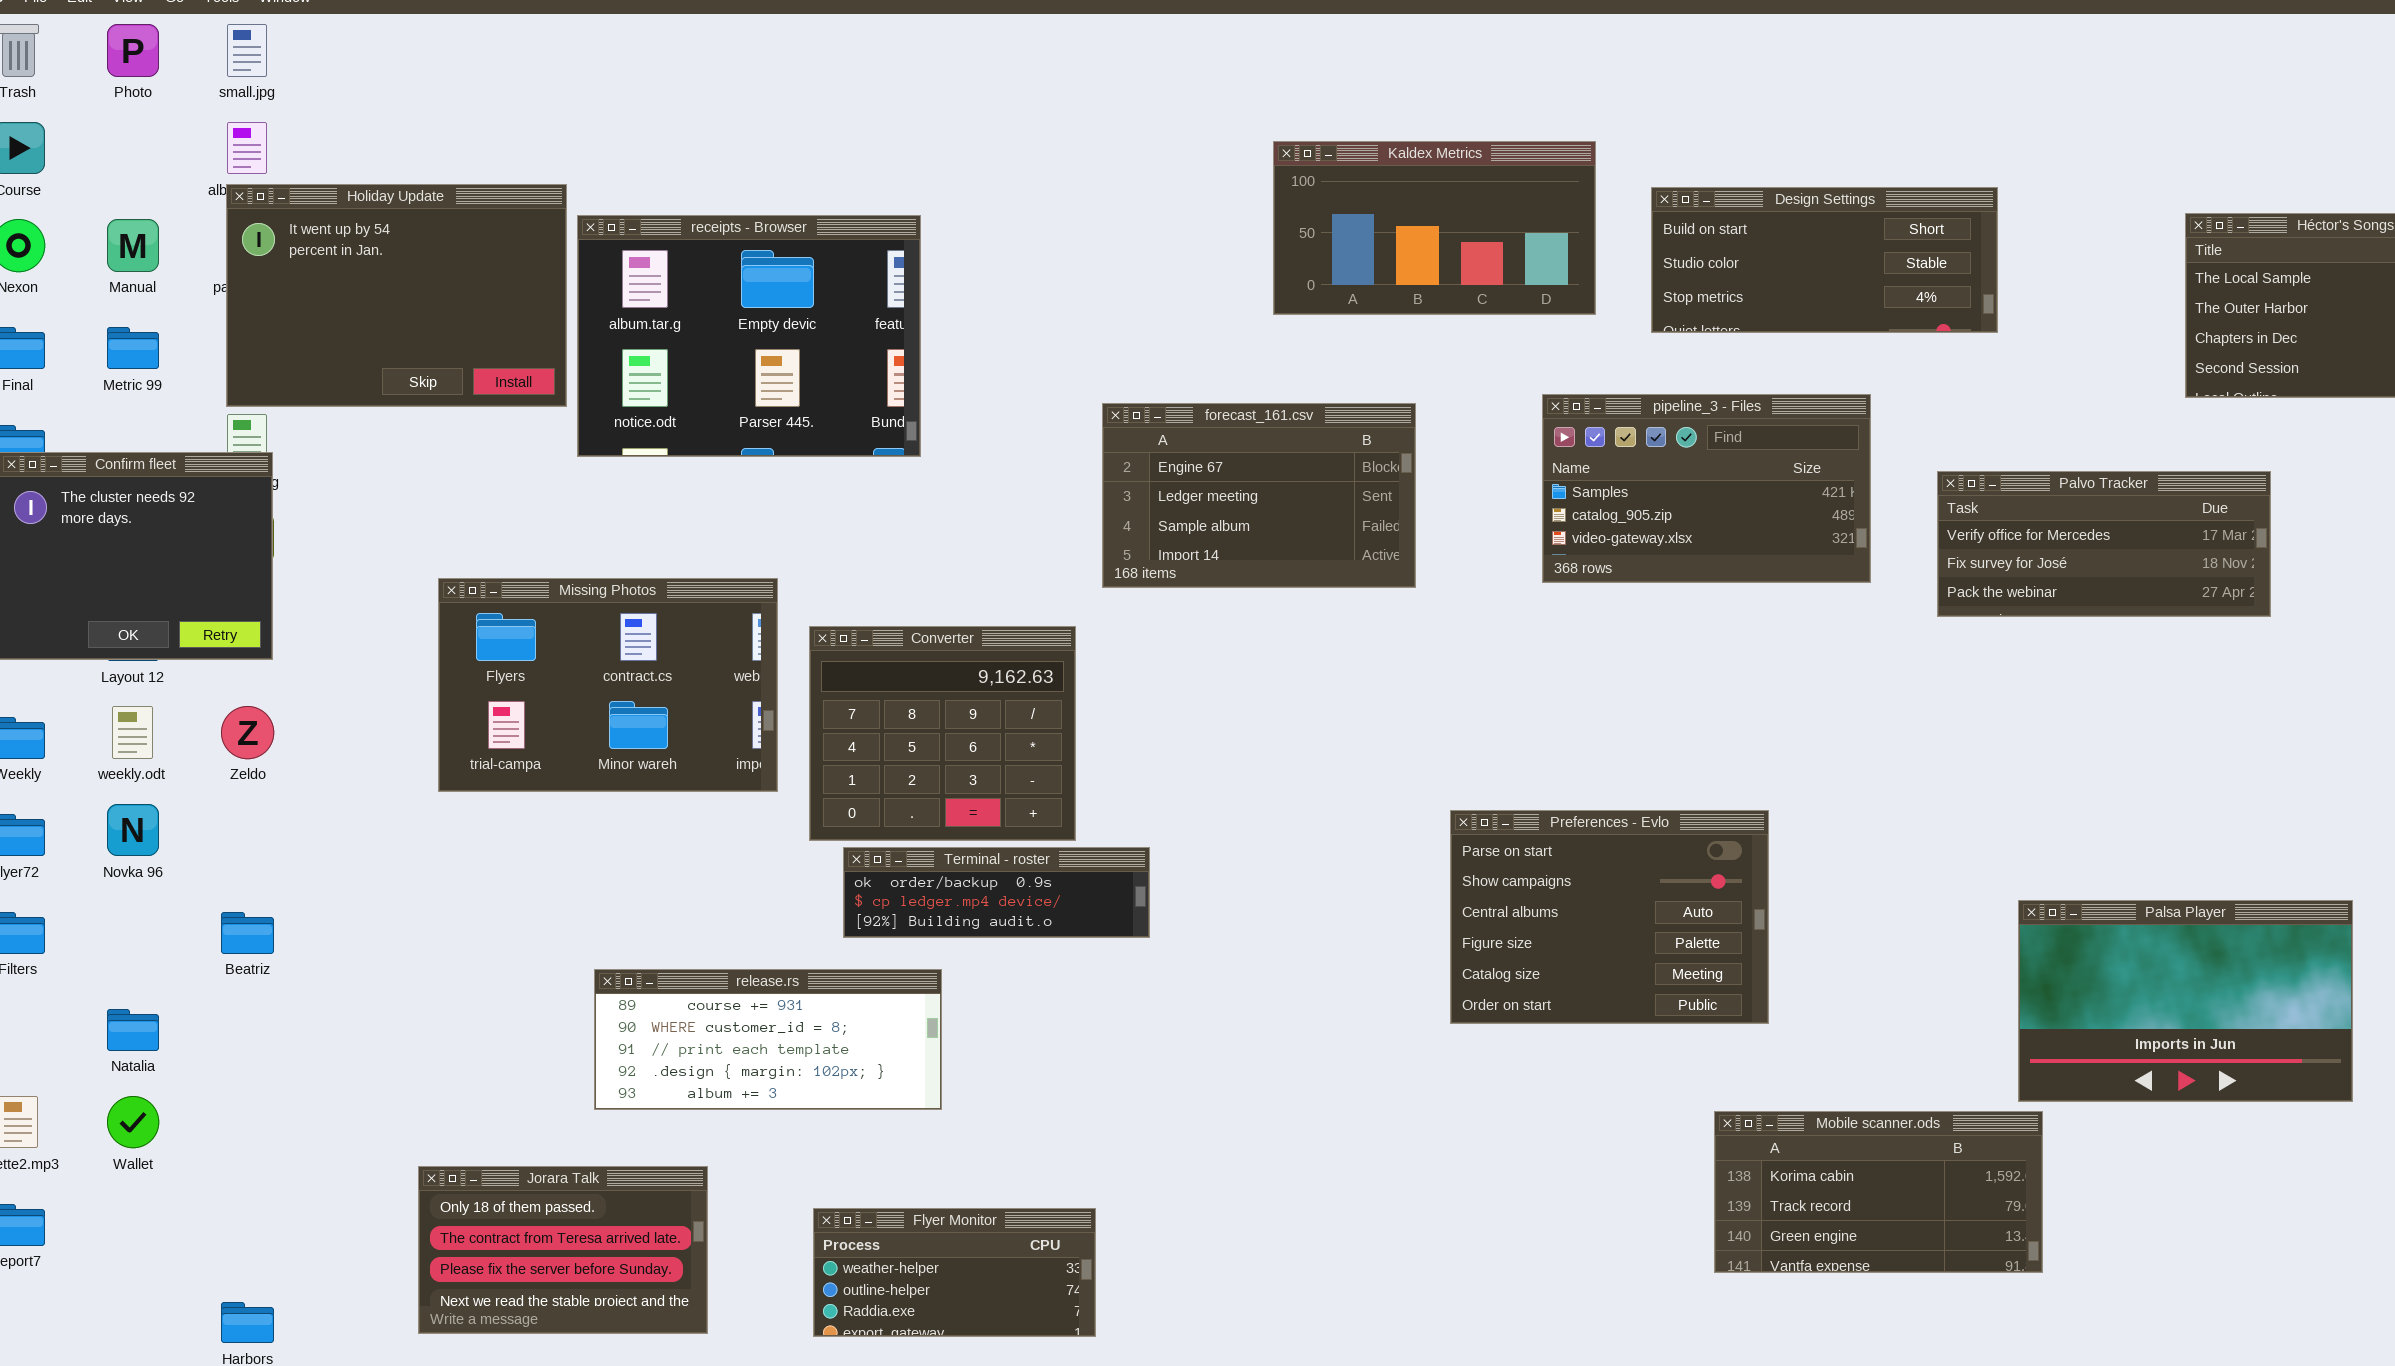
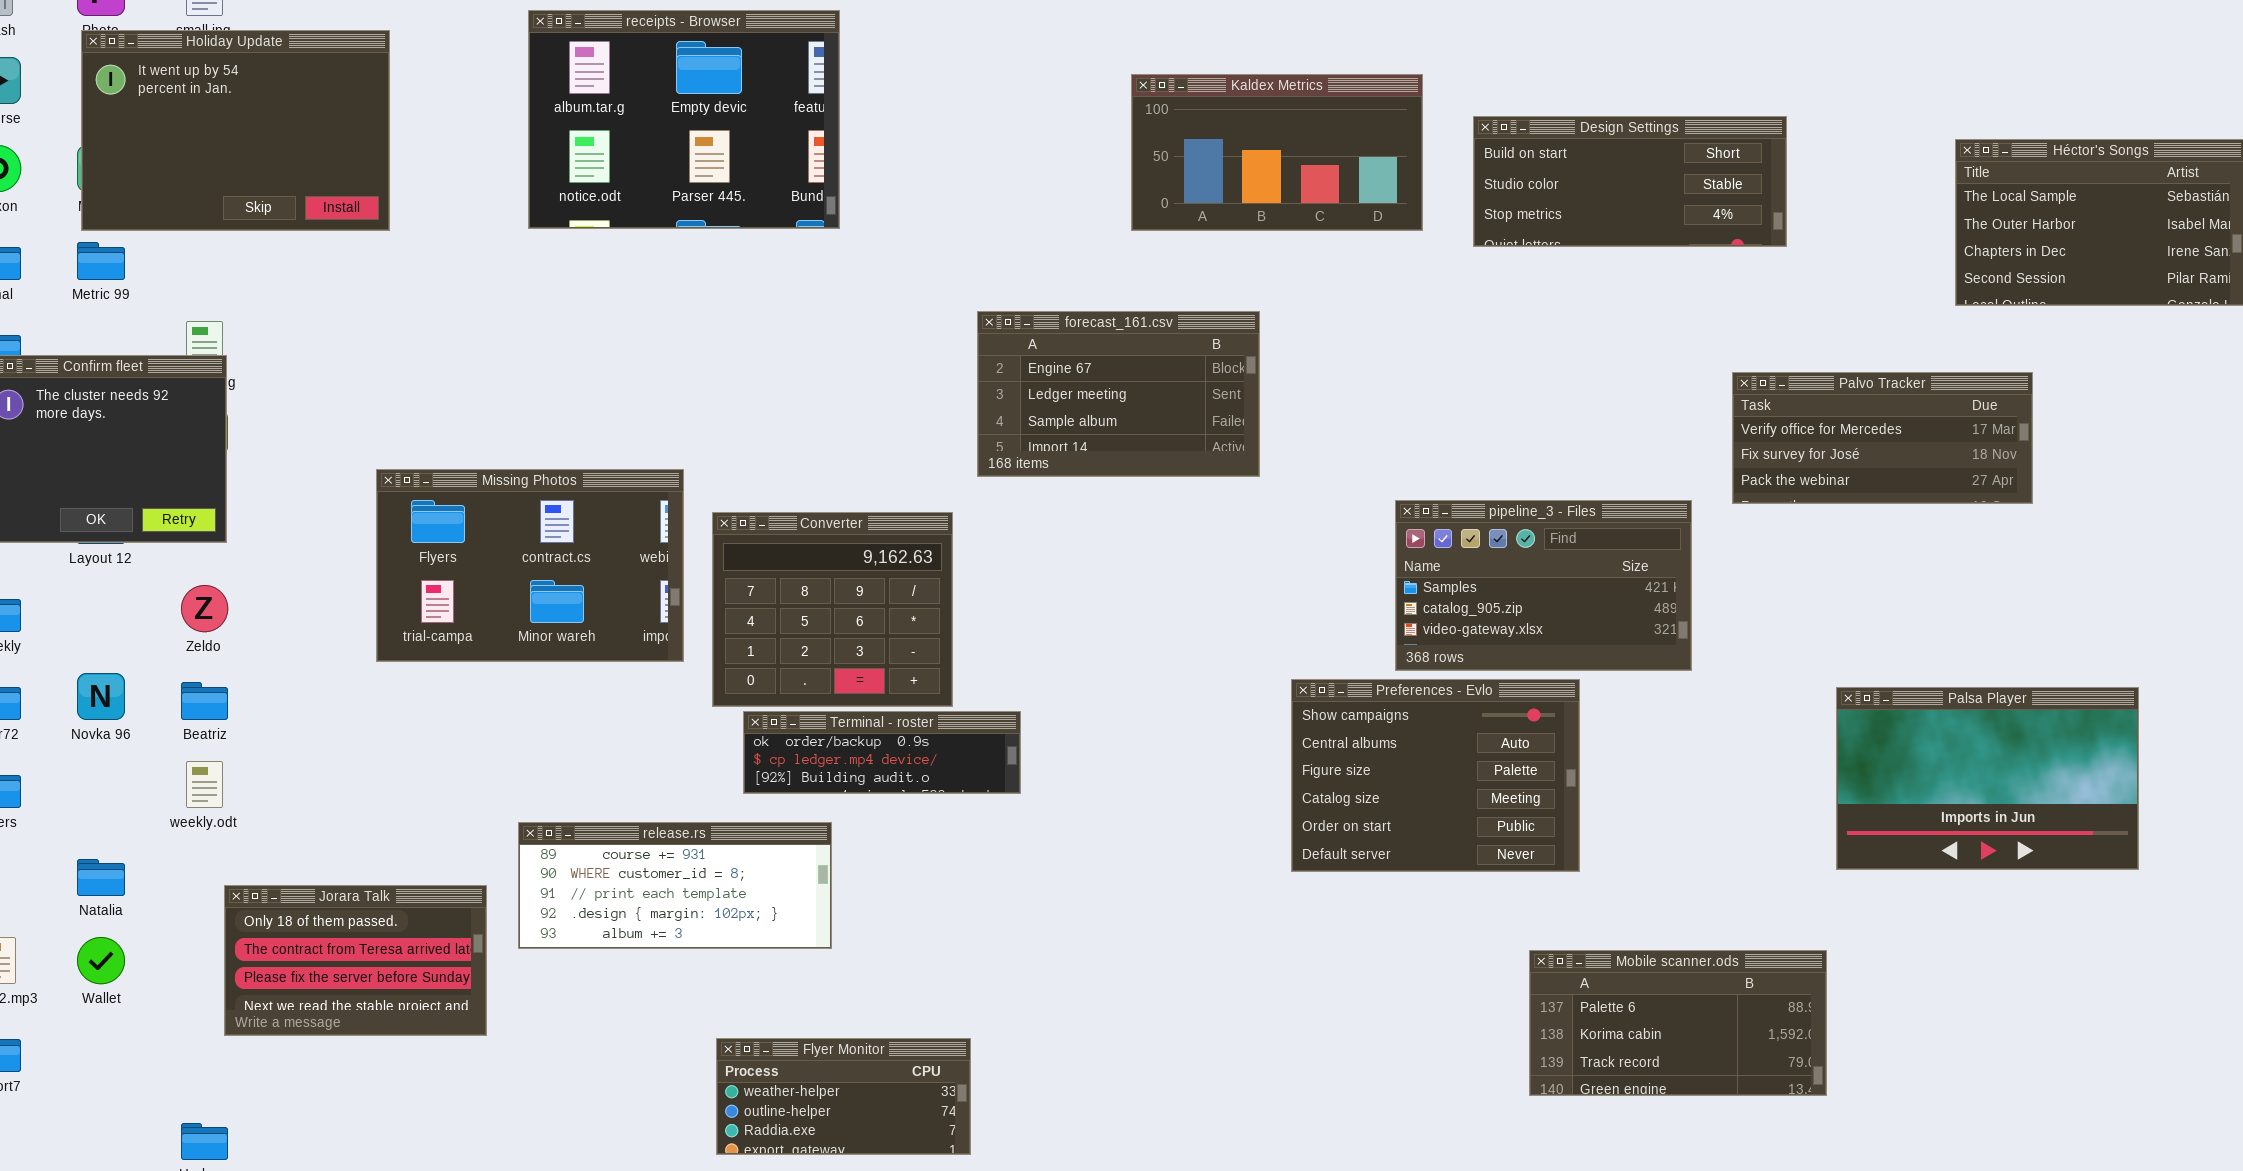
Holiday Update: [226,184,567,407] -> [81,30,390,231], moved
receipts - Browser: [577,215,921,457] -> [528,10,840,229], moved
pipeline_3 - Files: [1542,394,1871,583] -> [1395,500,1692,671], moved
weekly.odt: [112,706,153,759] -> [186,761,223,808], moved
Preferences - Evlo: [1450,810,1769,1024] -> [1291,679,1580,872], scrolled down 1 row
Palsa Player: [2018,900,2353,1102] -> [1836,687,2139,870], moved
Beatriz: [221,912,274,954] -> [181,682,228,720], moved
Mobile scanner.ods: [1714,1111,2043,1273] -> [1529,950,1827,1096], scrolled up 1 row
Jorara Talk: [418,1166,708,1334] -> [224,885,487,1036], moved

